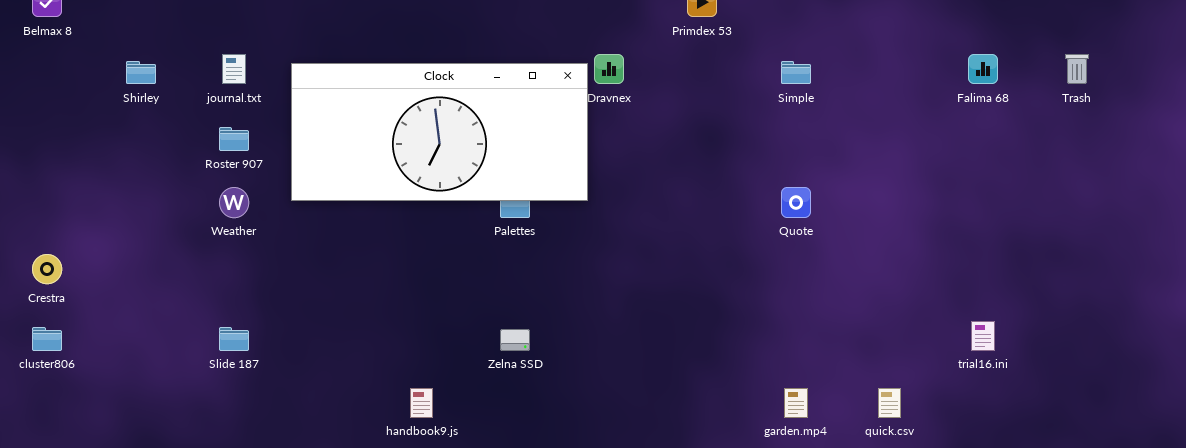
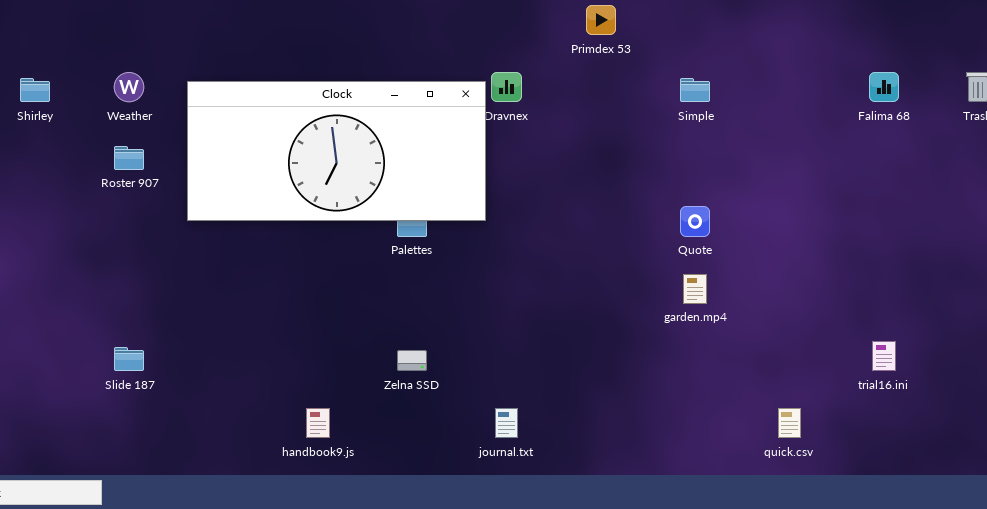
journal.txt: [222,54,246,84] -> [495,408,518,438], moved
Weather: [219,187,249,218] -> [114,72,144,102], moved
garden.mp4: [784,388,808,418] -> [683,274,707,304], moved

